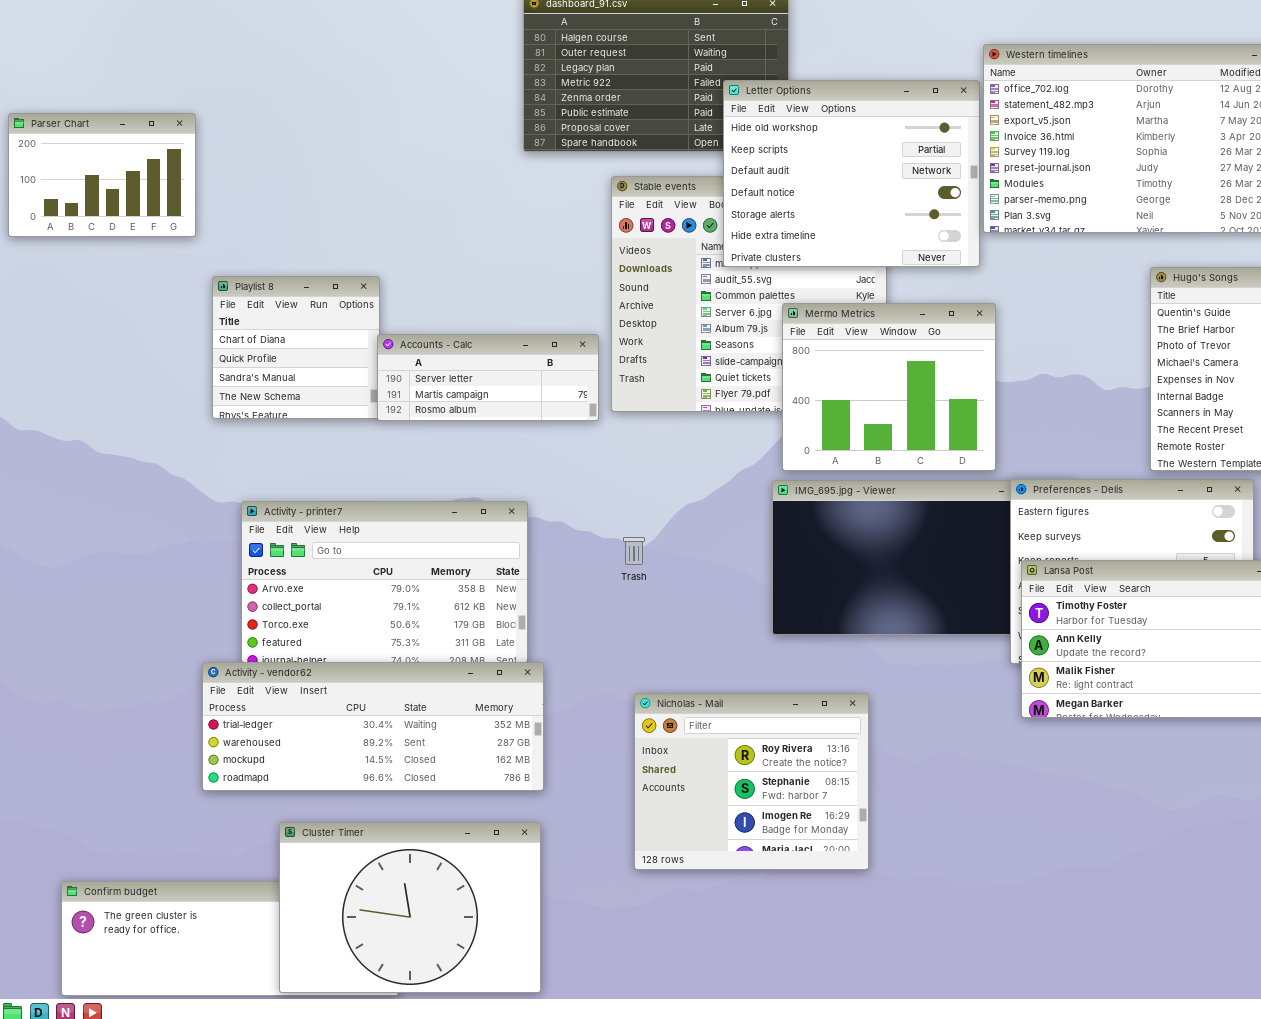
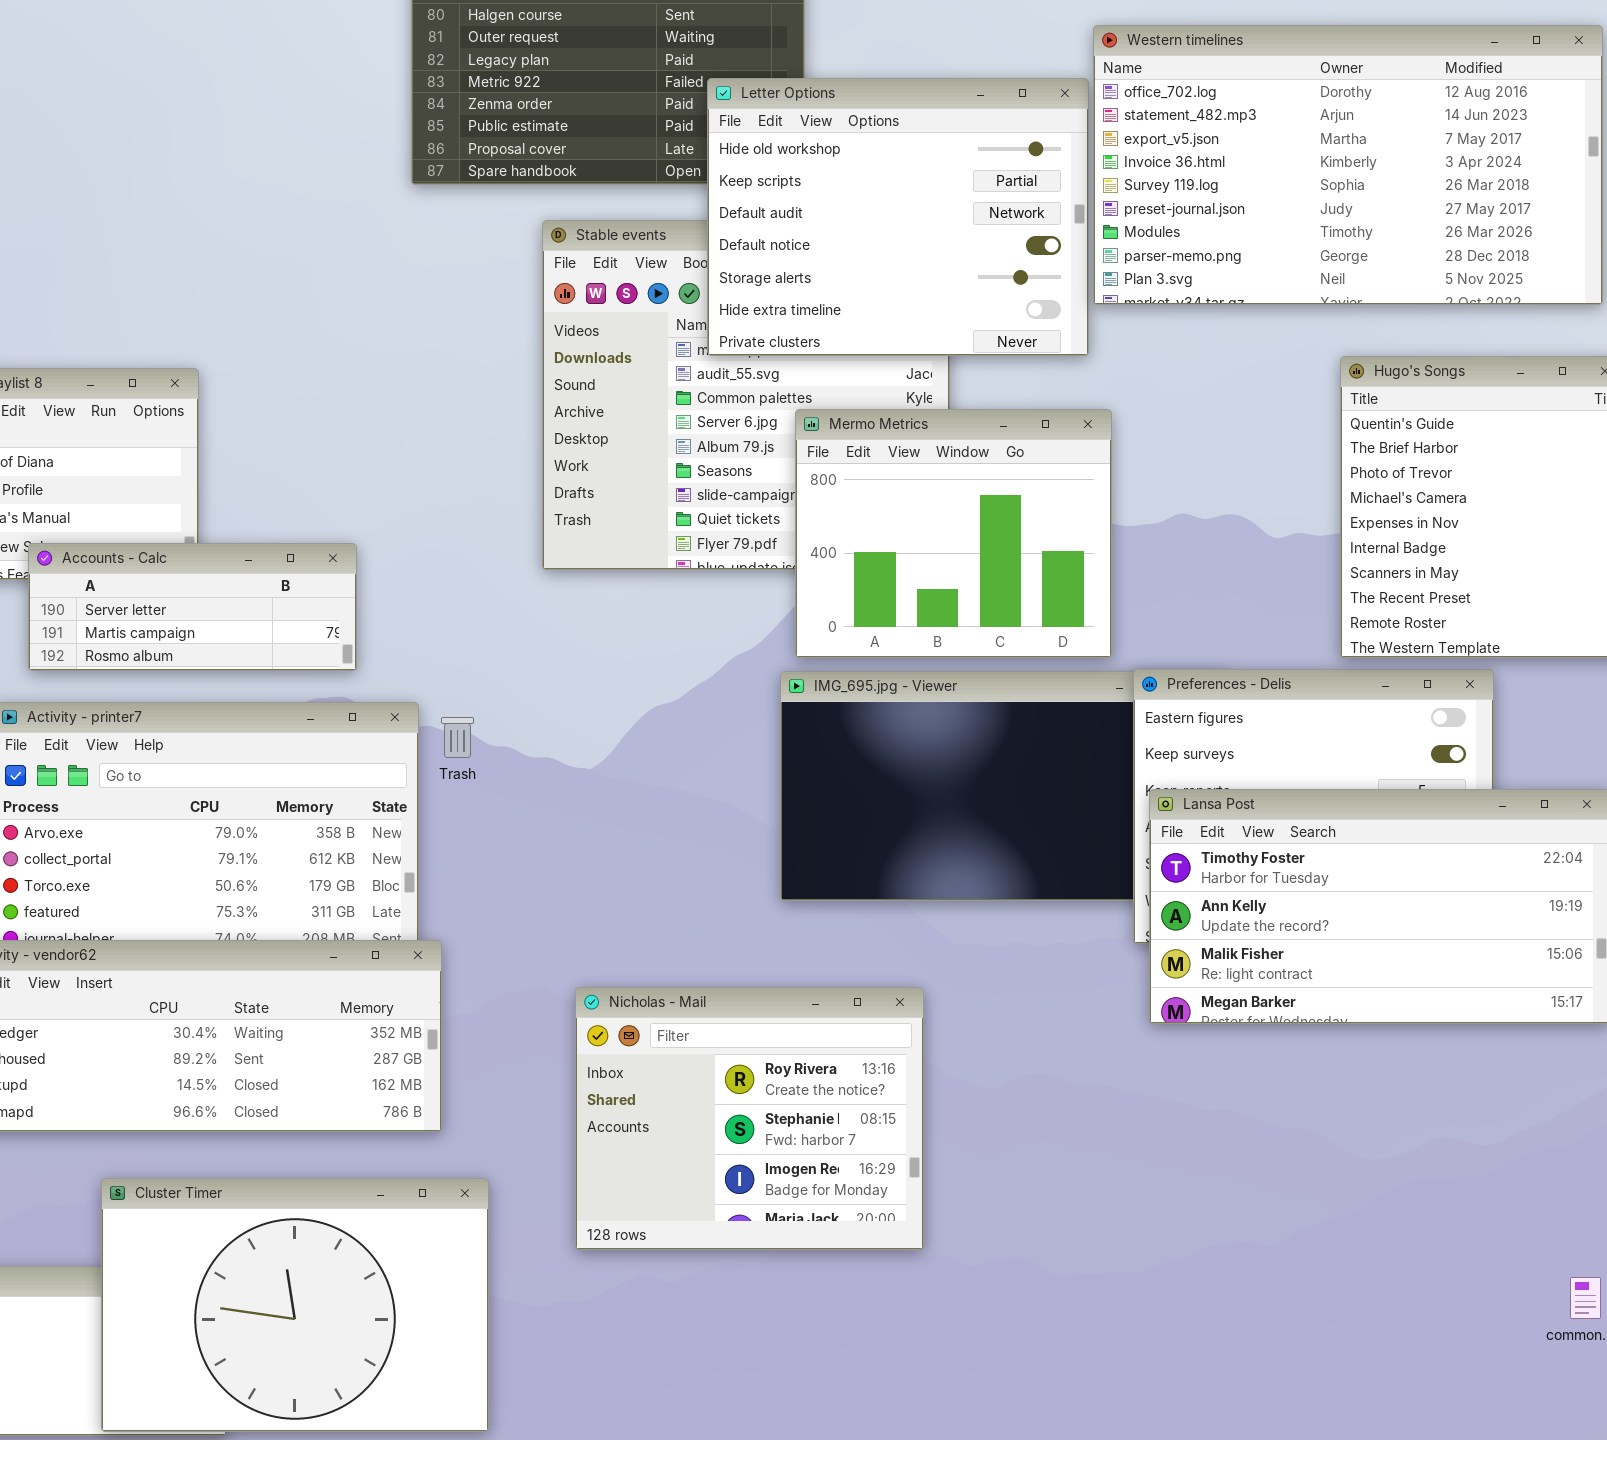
Accounts - Calc: [377,334,599,421] -> [28,543,357,671], moved
Trash: [623,537,645,565] -> [441,717,474,758], moved
Cluster Timer: [279,822,541,993] -> [101,1178,489,1432], moved

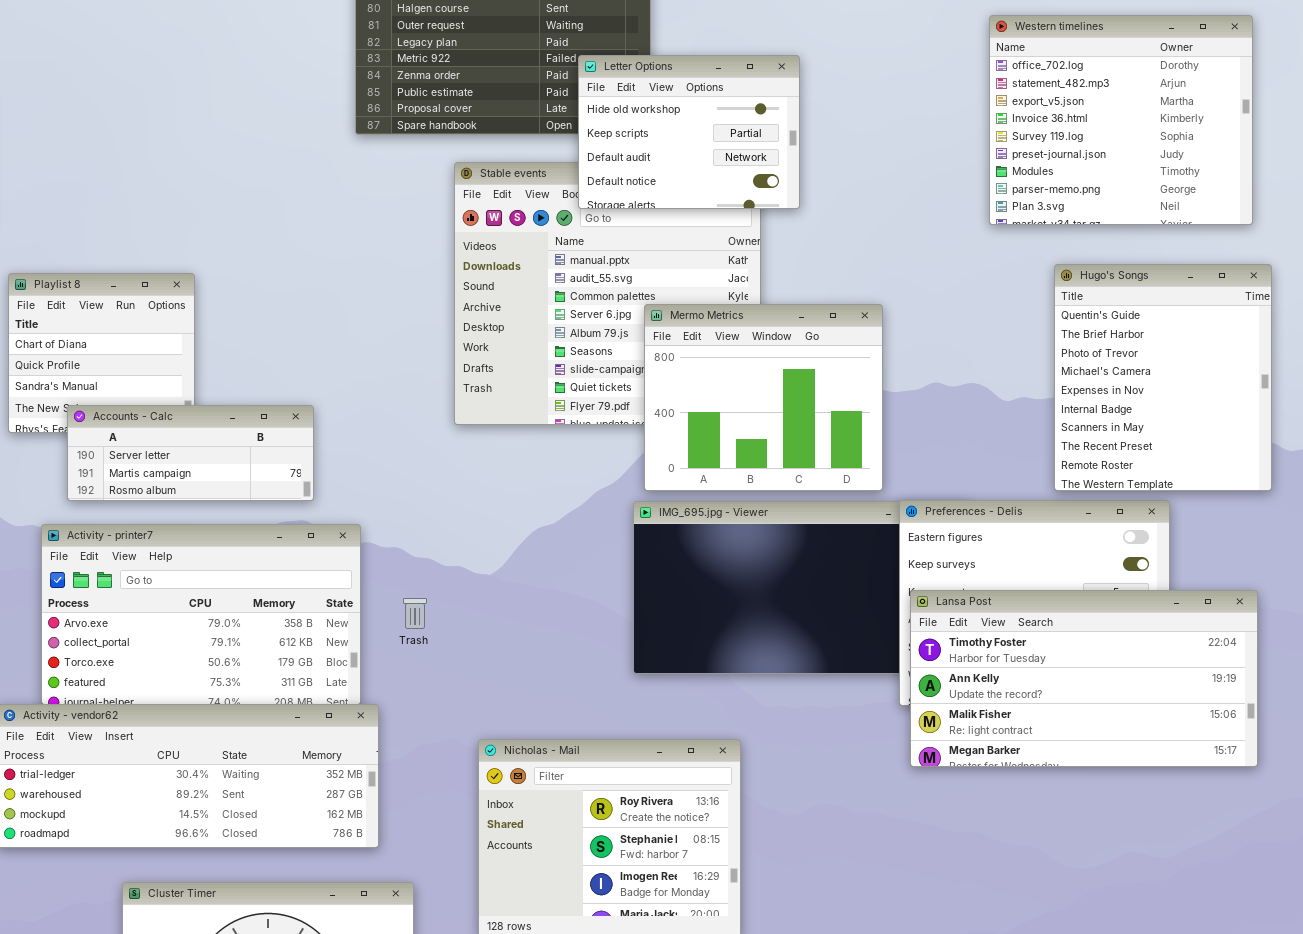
Western timelines: [1093,25,1603,305] -> [989,15,1253,225], resized
Letter Options: [707,78,1089,356] -> [578,55,800,209], resized
Trash: [441,717,474,758] -> [403,598,427,629], moved

